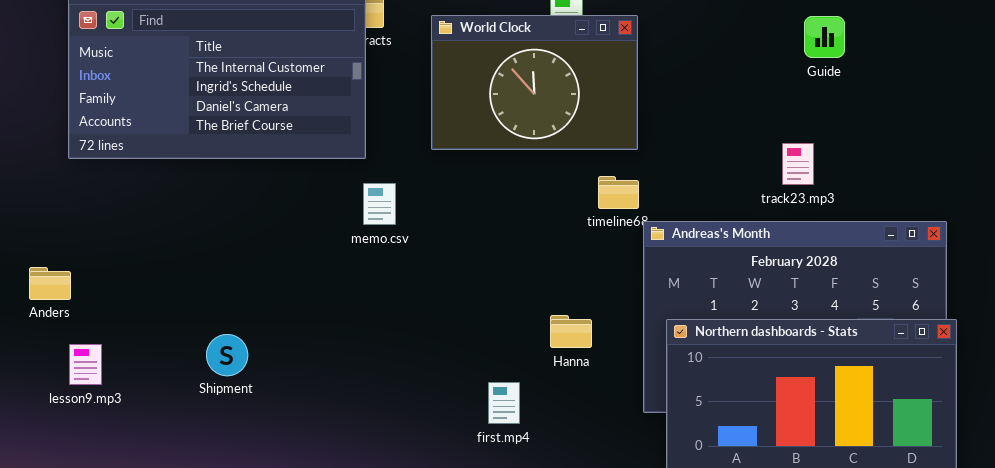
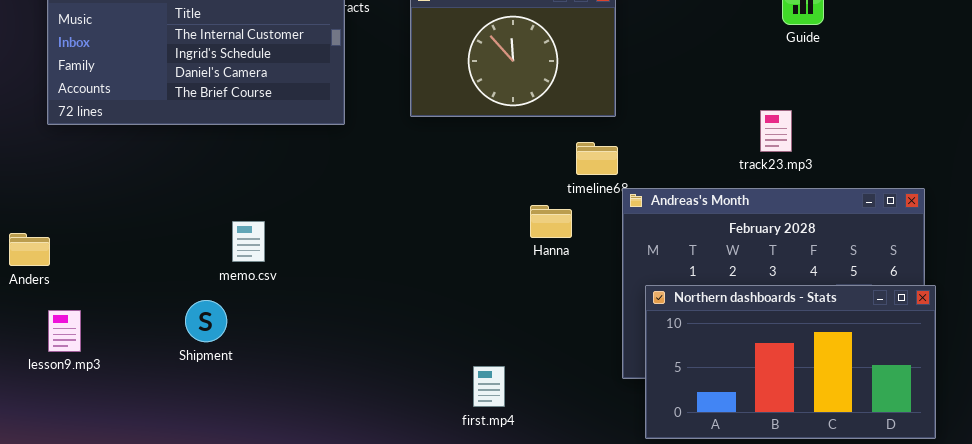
memo.csv: [363,183,396,225] -> [232,221,265,262], moved
Hanna: [550,315,592,348] -> [530,205,572,238], moved
first.mp4: [488,382,520,424] -> [473,366,505,407], moved

